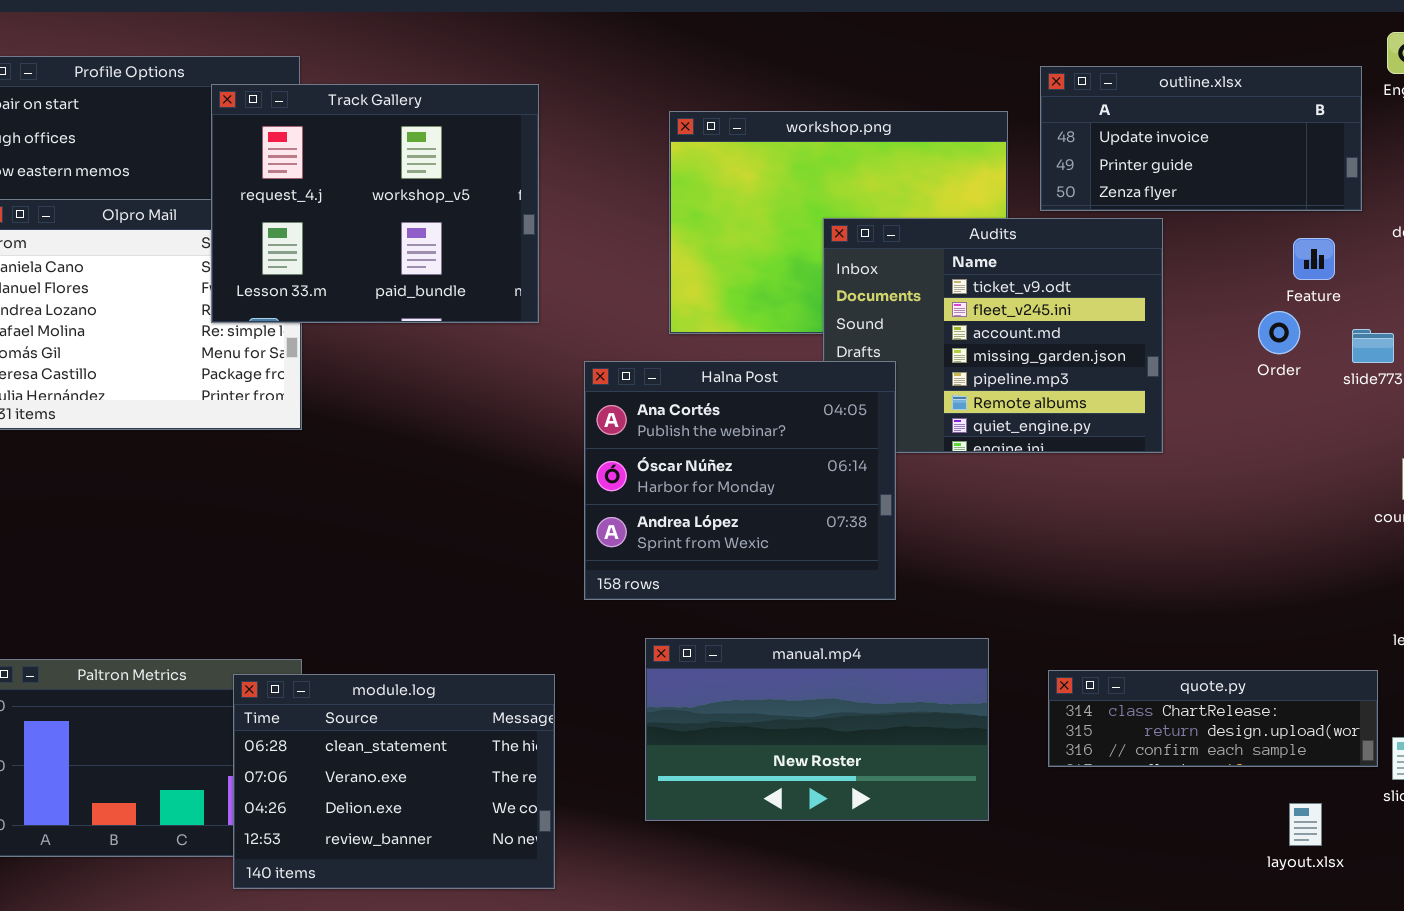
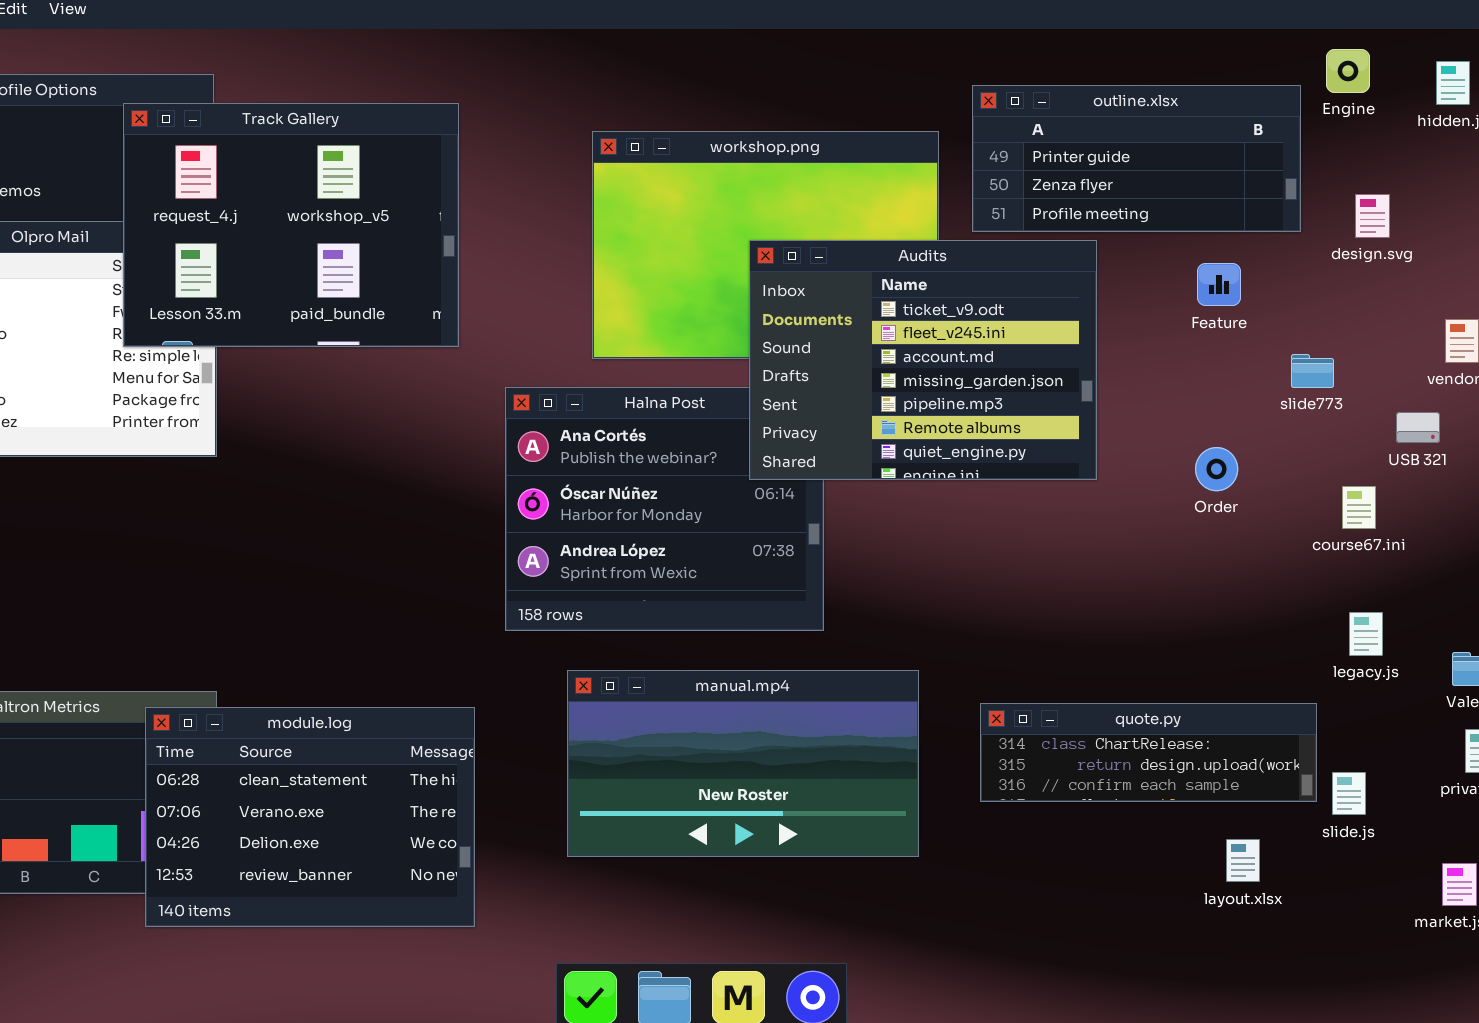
outline.xlsx: [1040,66,1362,211] -> [972,85,1301,232], scrolled down 1 row
Audits: [823,218,1163,453] -> [749,240,1097,480], raised
Feature: [1293,238,1335,280] -> [1197,263,1241,306], moved
Order: [1258,311,1300,354] -> [1195,447,1238,491], moved

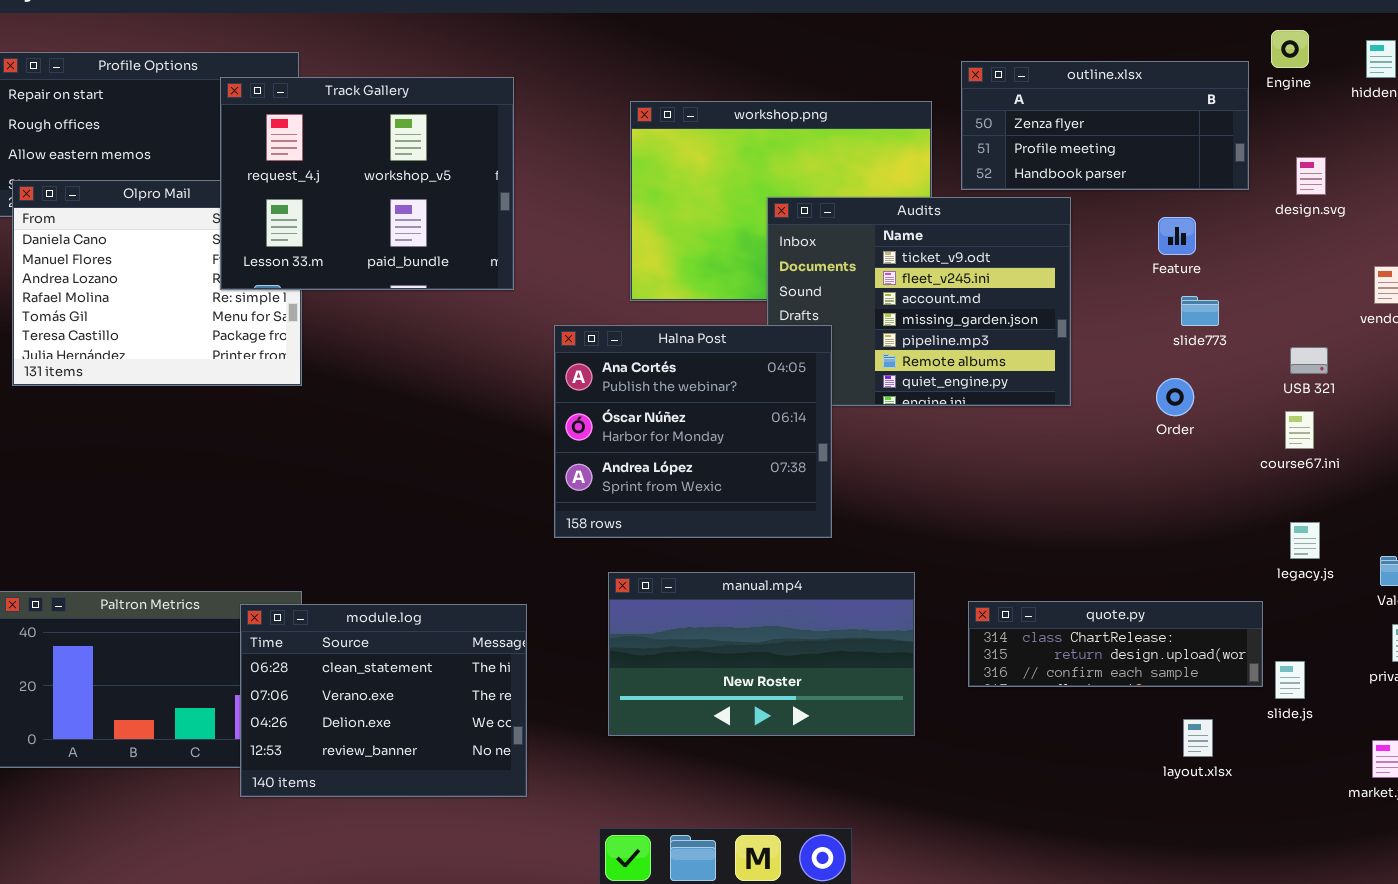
outline.xlsx: [972,85,1301,232] -> [961,61,1249,190], scrolled down 1 row
slide773: [1291,354,1334,388] -> [1181,296,1219,326], moved
Halna Post: [505,387,824,631] -> [554,325,832,538], raised
USB 321: [1396,412,1440,443] -> [1290,347,1328,374], moved

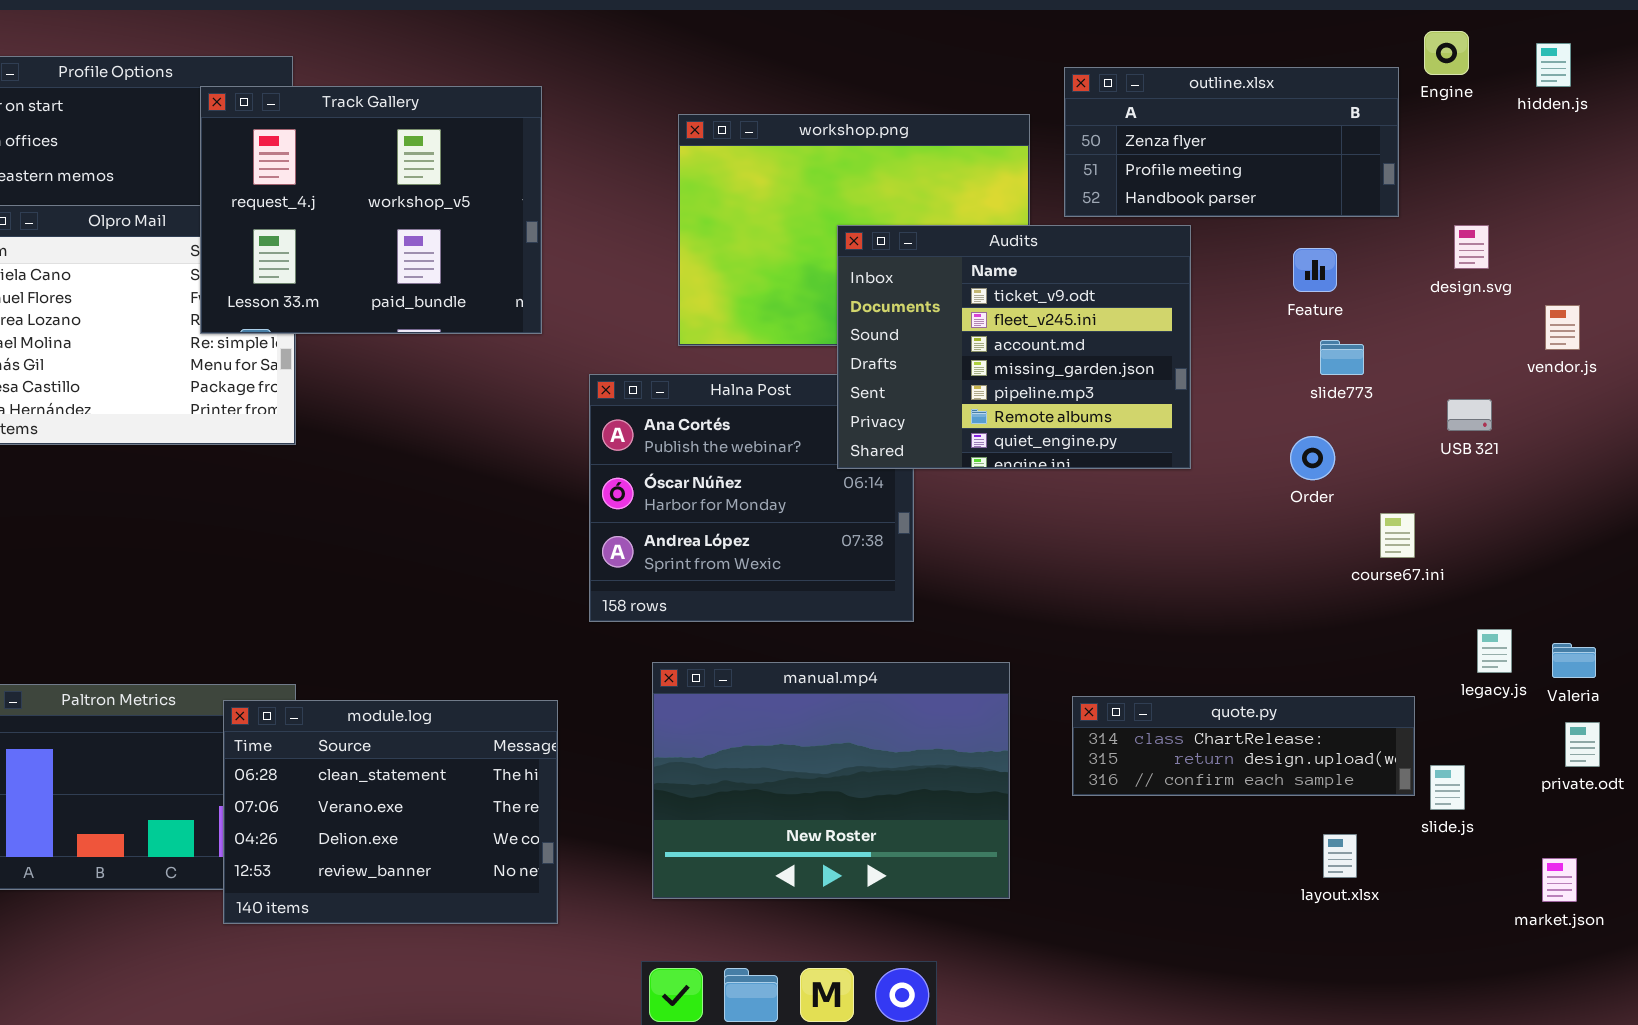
design.svg: [1296,157,1326,195] -> [1454,225,1489,269], moved
Audits: [767,197,1071,406] -> [837,225,1191,469], raised
course67.ini: [1285,411,1314,449] -> [1380,513,1415,558], moved
legacy.js: [1290,522,1320,559] -> [1477,629,1512,673], moved
manual.mp4: [608,572,915,736] -> [652,662,1010,899], resized

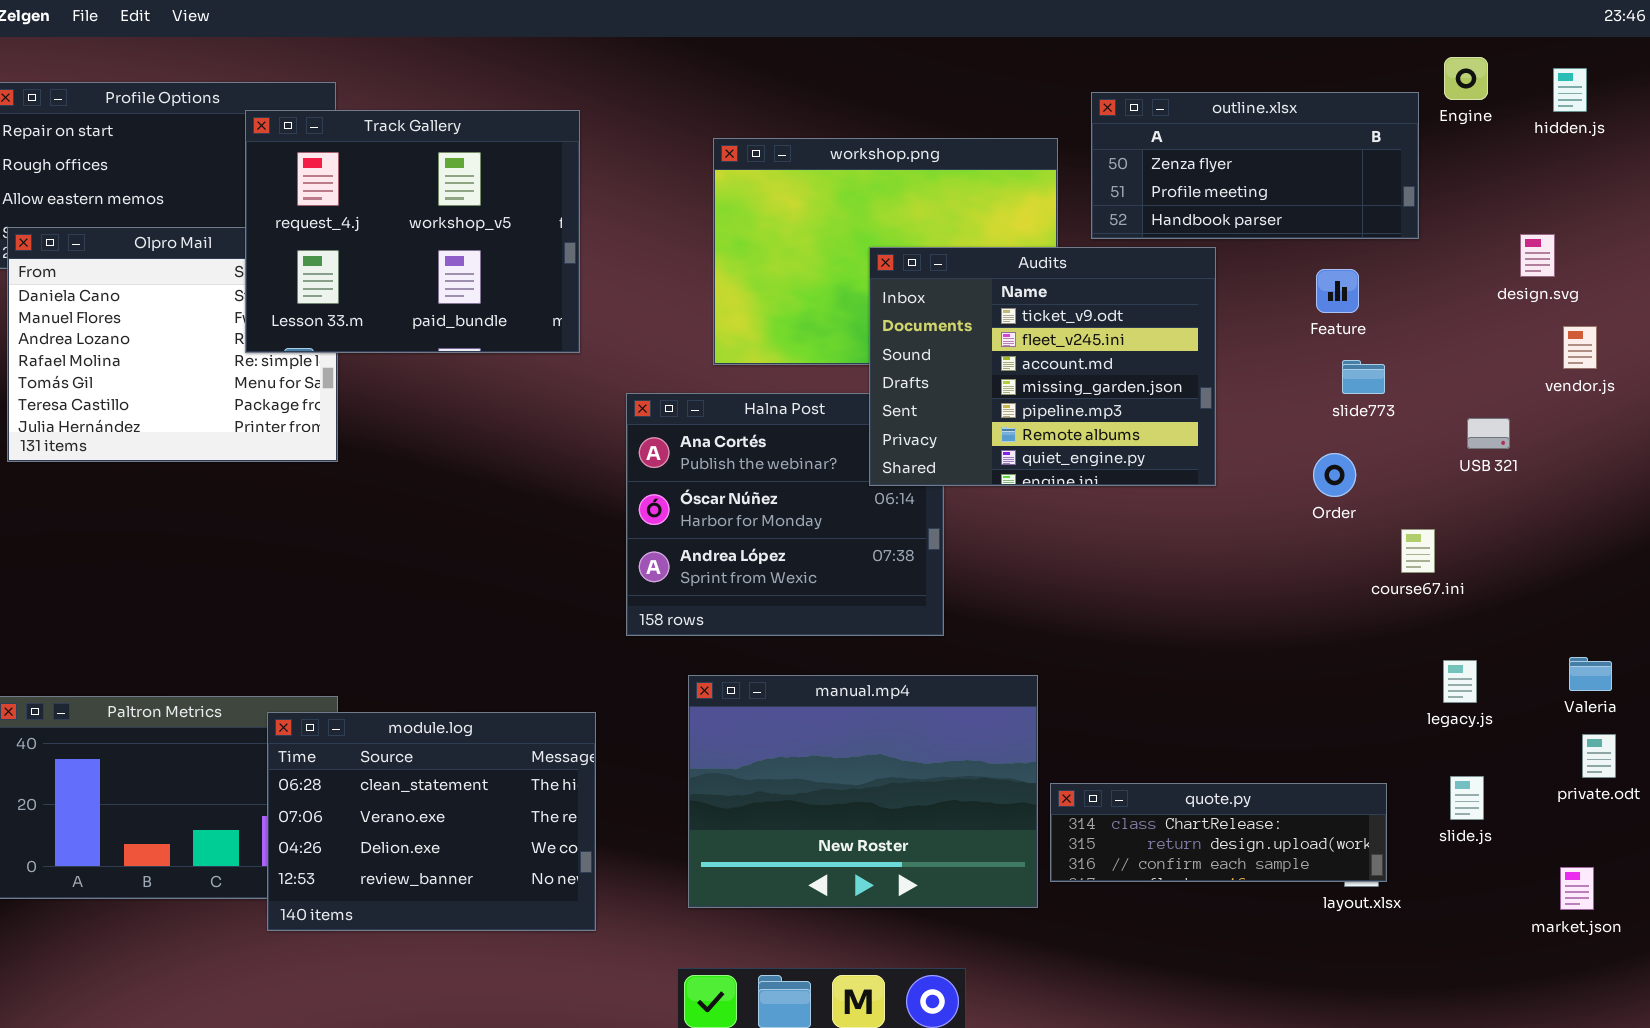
design.svg: [1454,225,1489,269] -> [1520,234,1555,277], moved
legacy.js: [1477,629,1512,673] -> [1443,660,1477,703], moved
quote.py: [1072,696,1415,796] -> [1050,783,1387,882], moved

